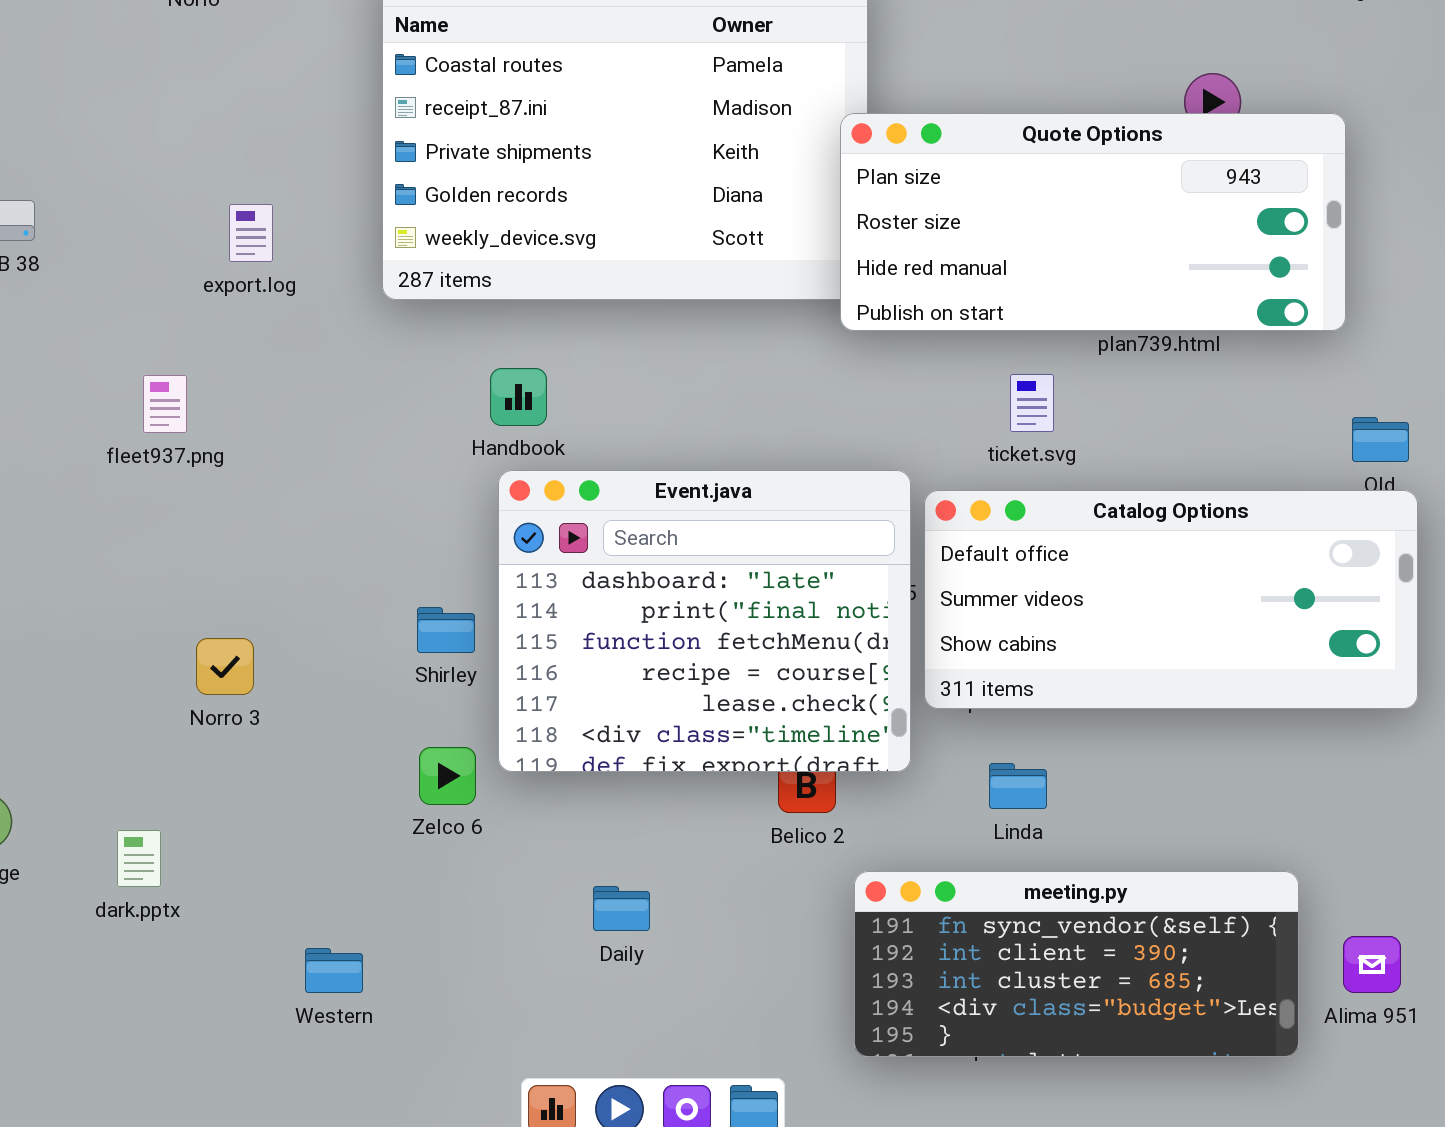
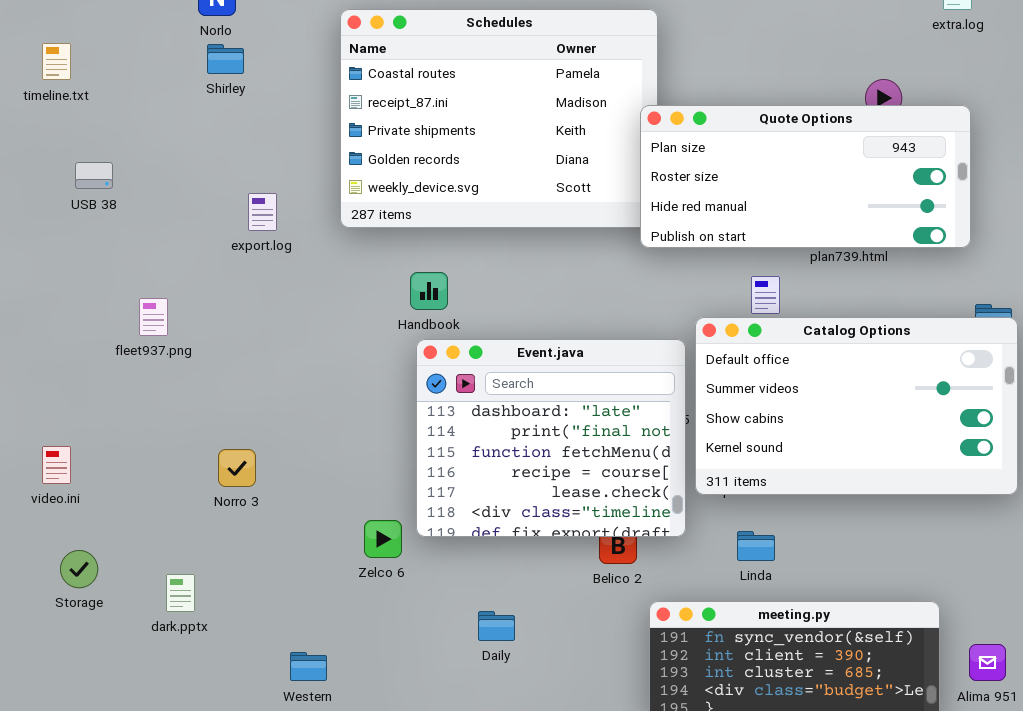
export.log: [229,204,273,262] -> [248,193,277,231], moved
fleet937.png: [143,375,187,433] -> [139,298,168,336], moved
Catalog Options: [924,490,1418,709] -> [695,317,1018,495], resized
Shirley: [417,607,475,653] -> [207,44,244,74], moved

